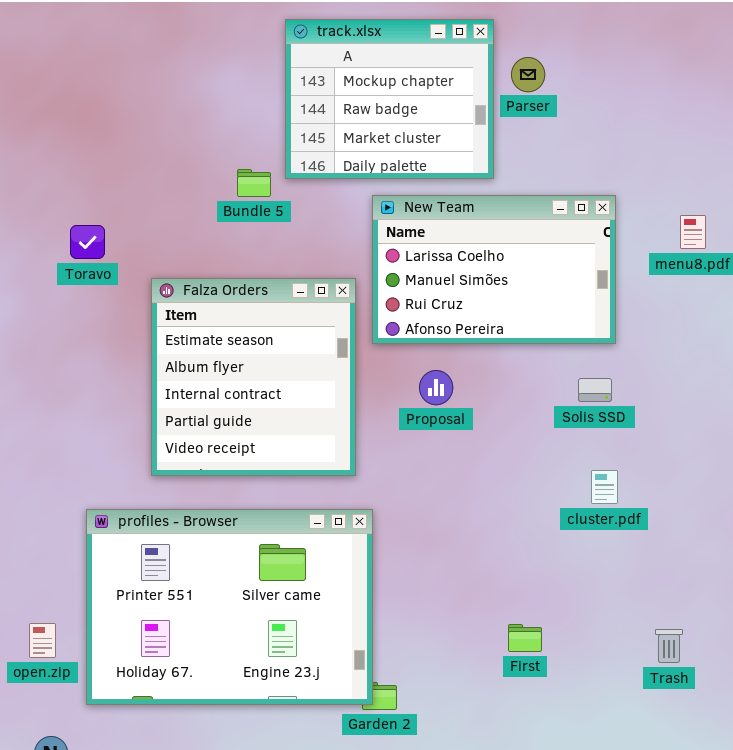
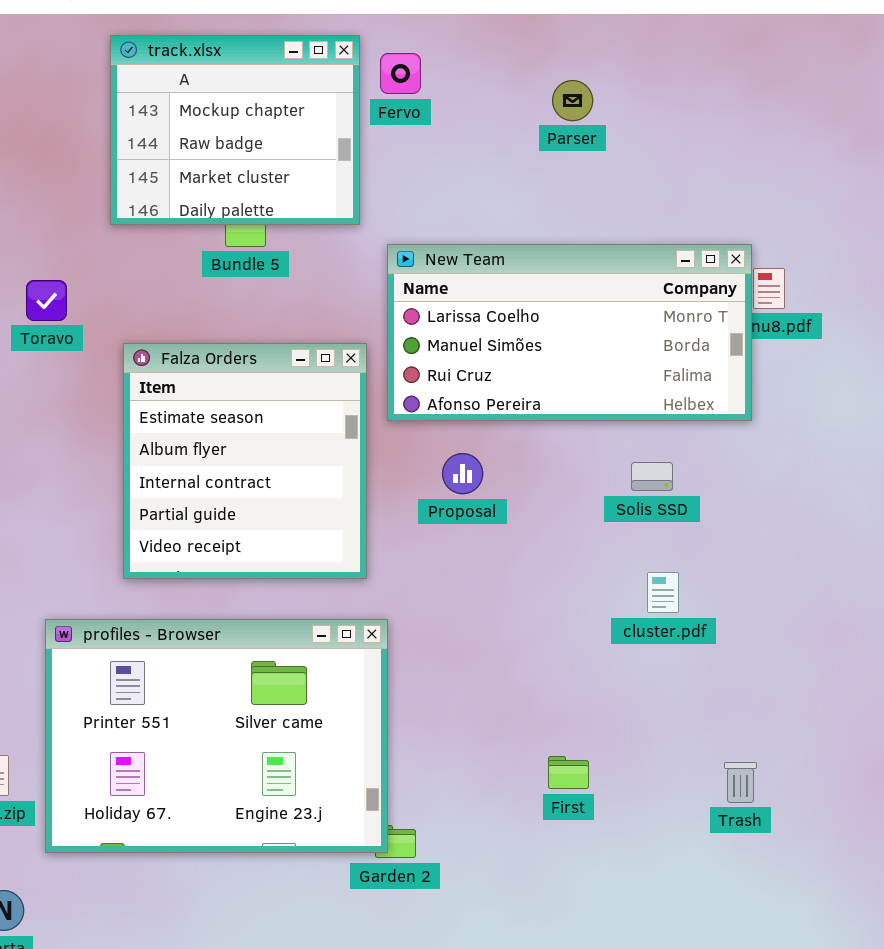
track.xlsx: [285,19,494,179] -> [110,35,360,225], moved
New Team: [372,195,616,344] -> [387,244,752,421], resized

